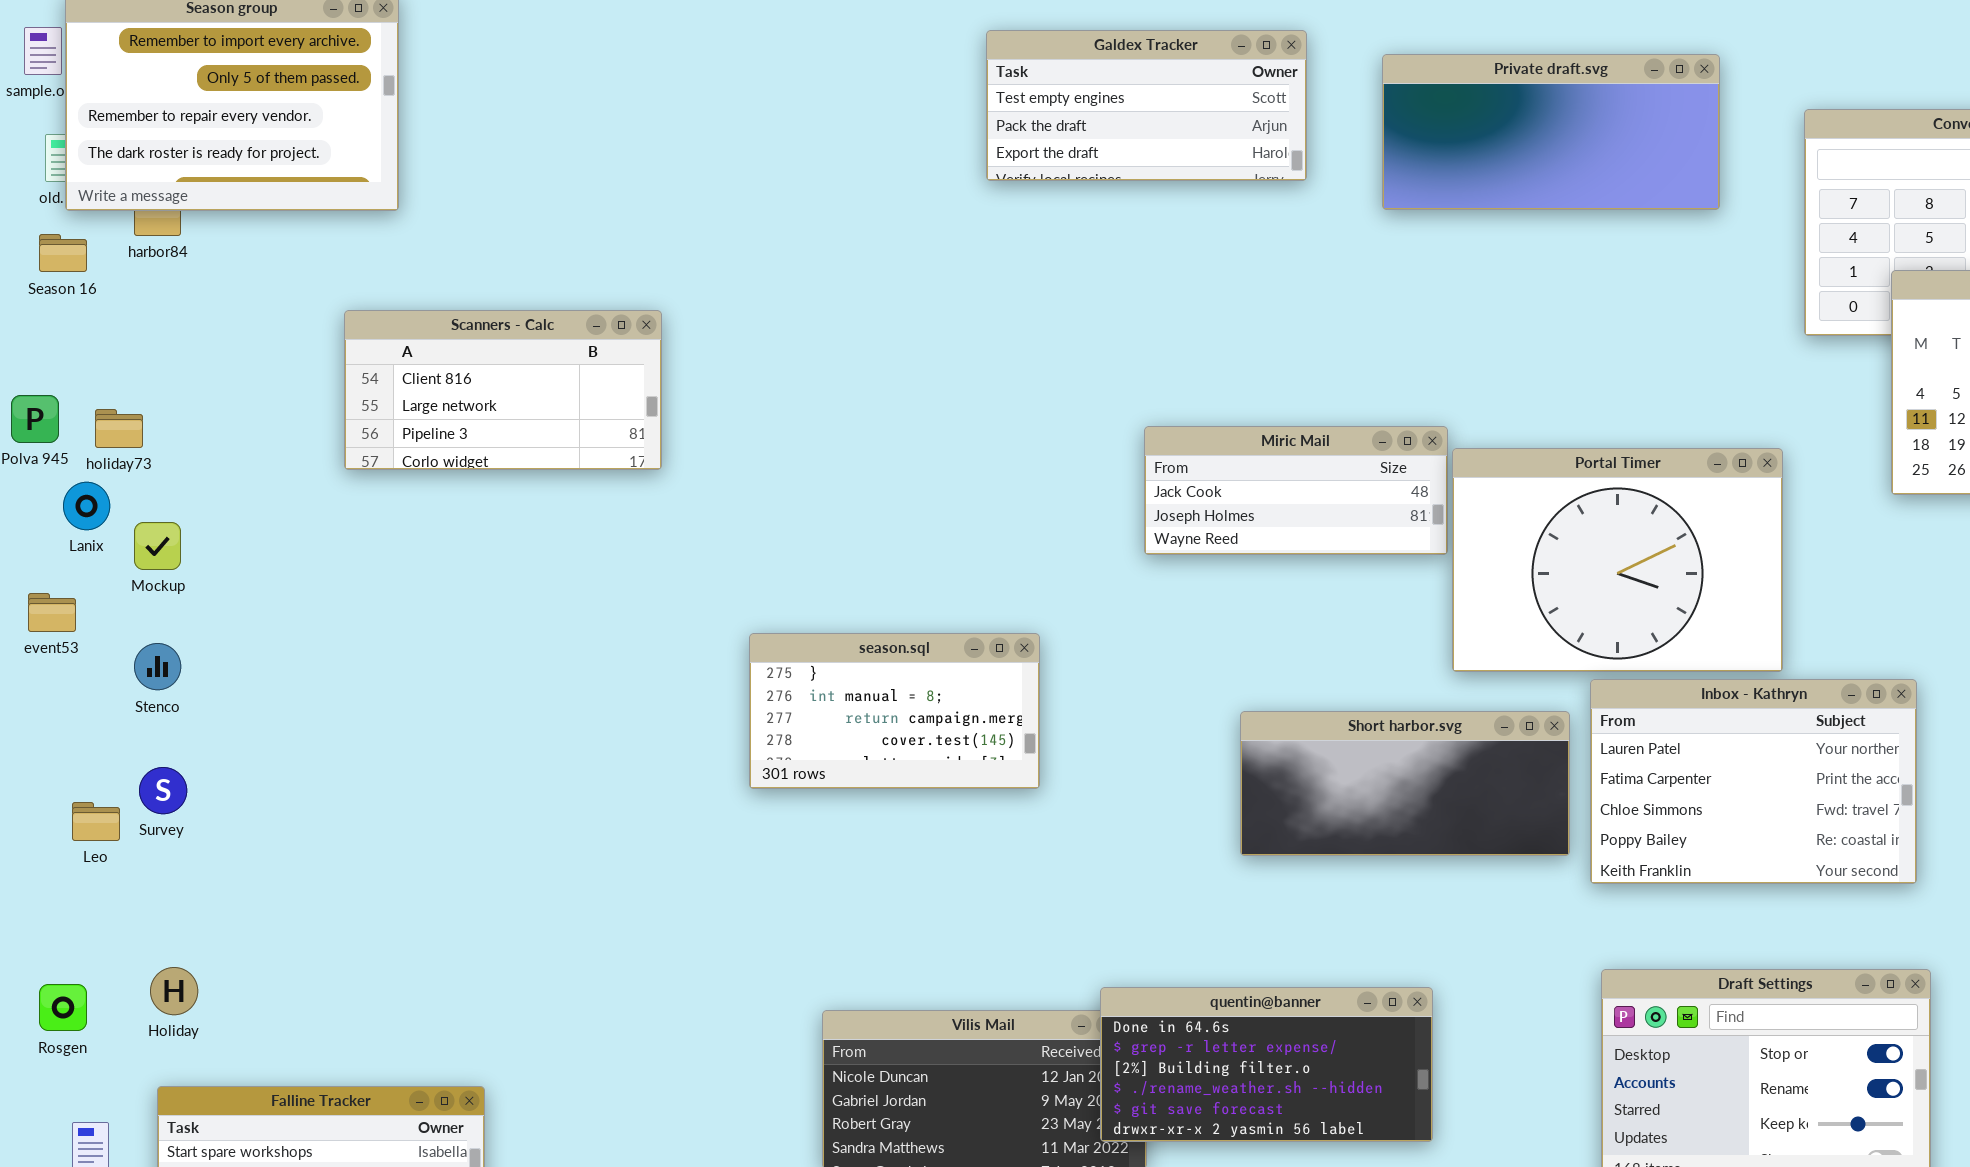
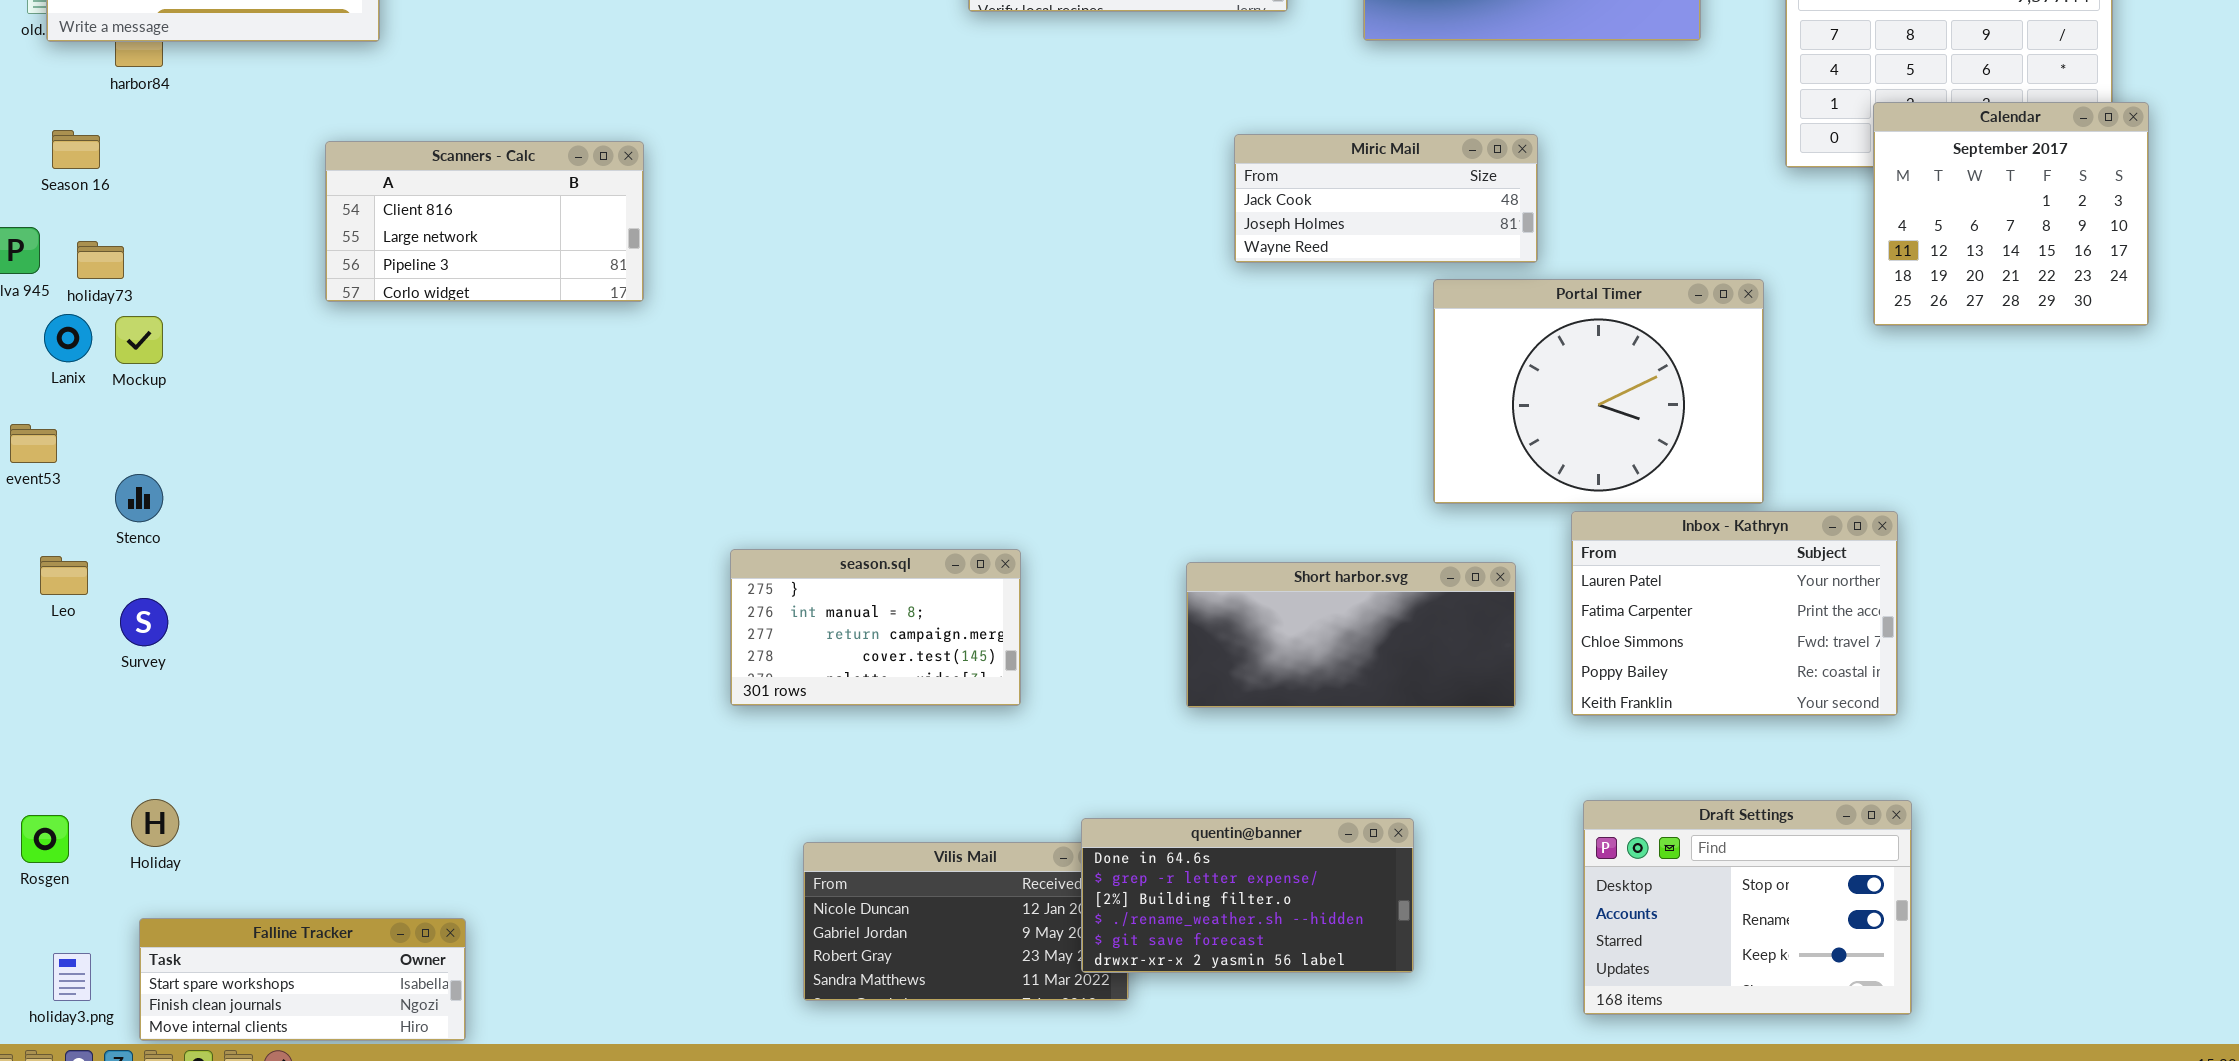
Season 16: [39,234,87,272] -> [52,130,100,169], moved
Miric Mail: [1144,426,1448,555] -> [1234,134,1538,263], moved
Mockup: [134,522,181,570] -> [115,316,163,364], moved
season.sql: [749,633,1040,789] -> [730,549,1021,706], moved
Short harbor.svg: [1240,711,1570,856] -> [1186,562,1516,708], moved
Leo: [72,802,120,841] -> [40,556,88,595], moved

